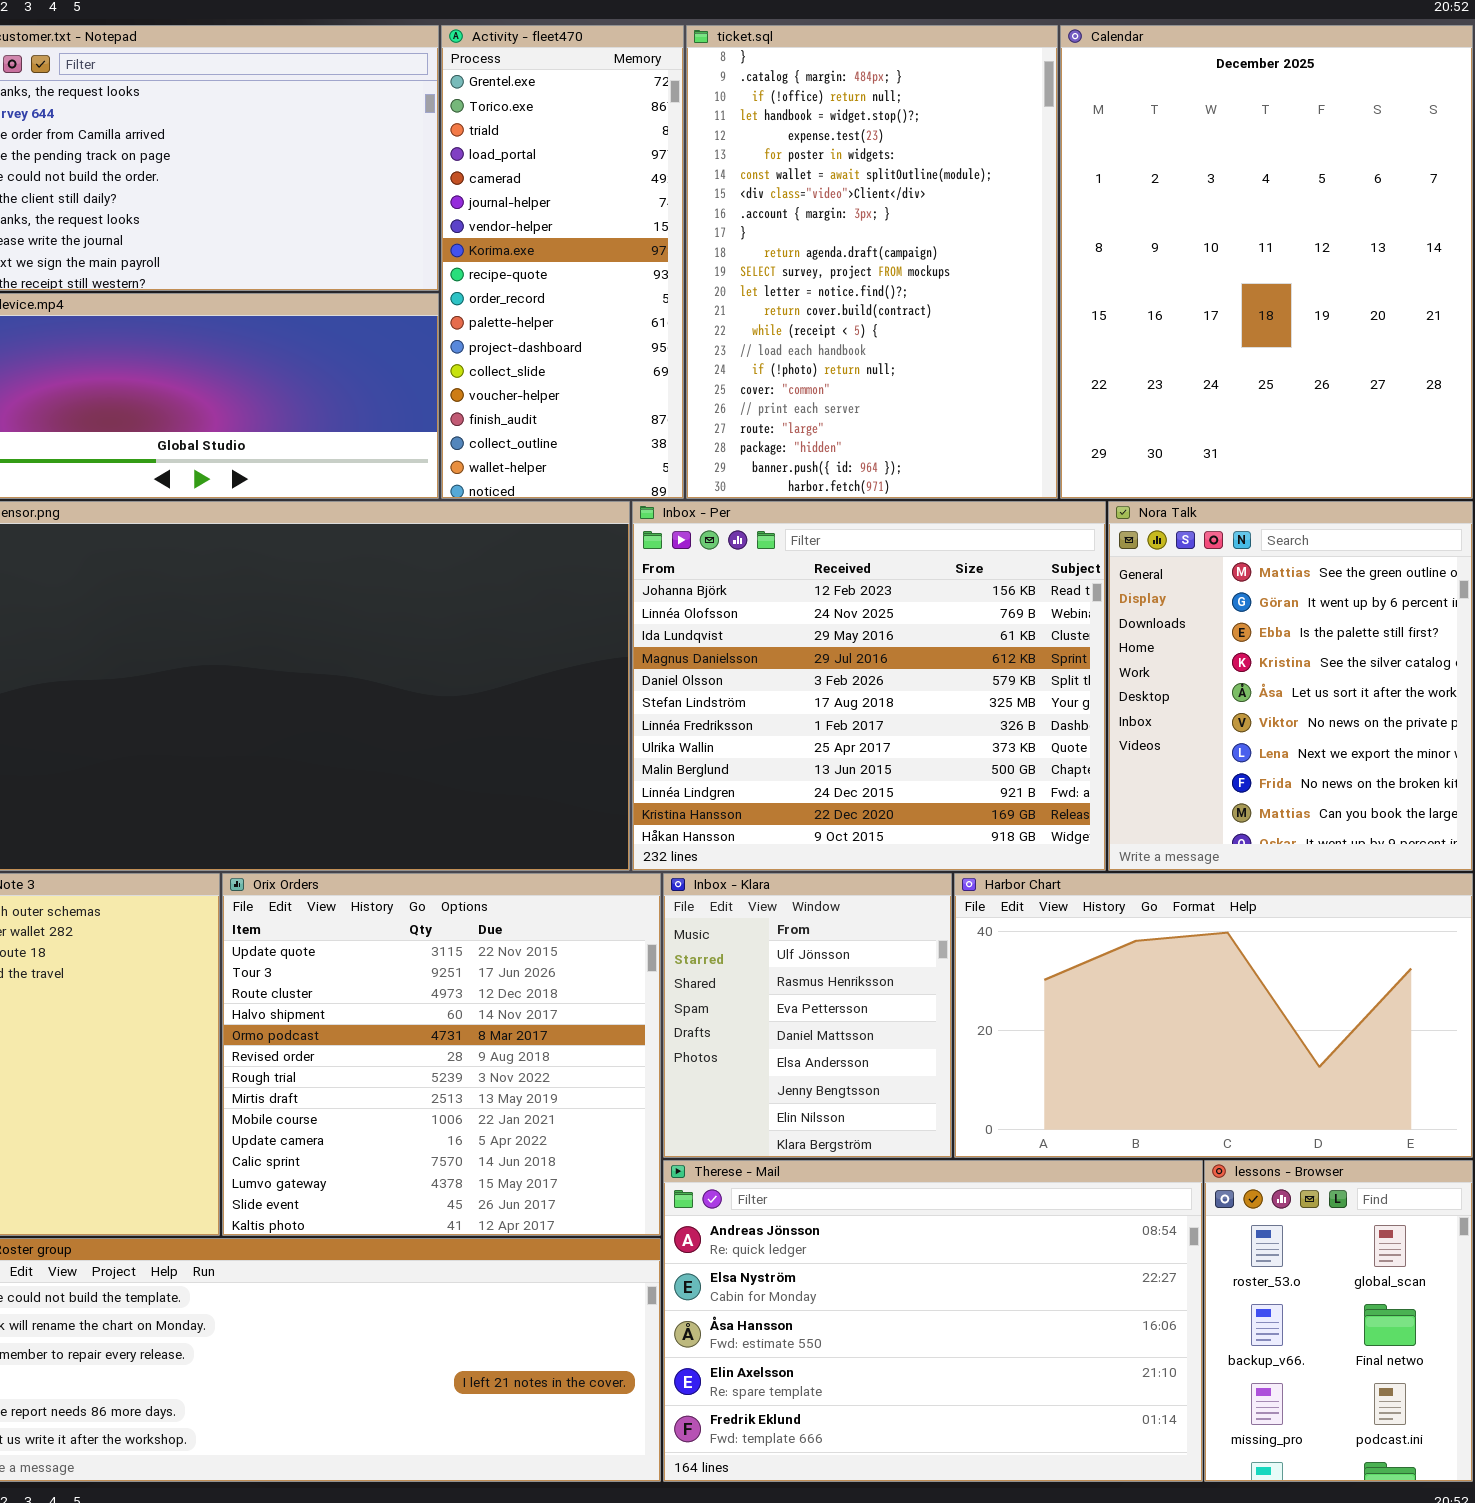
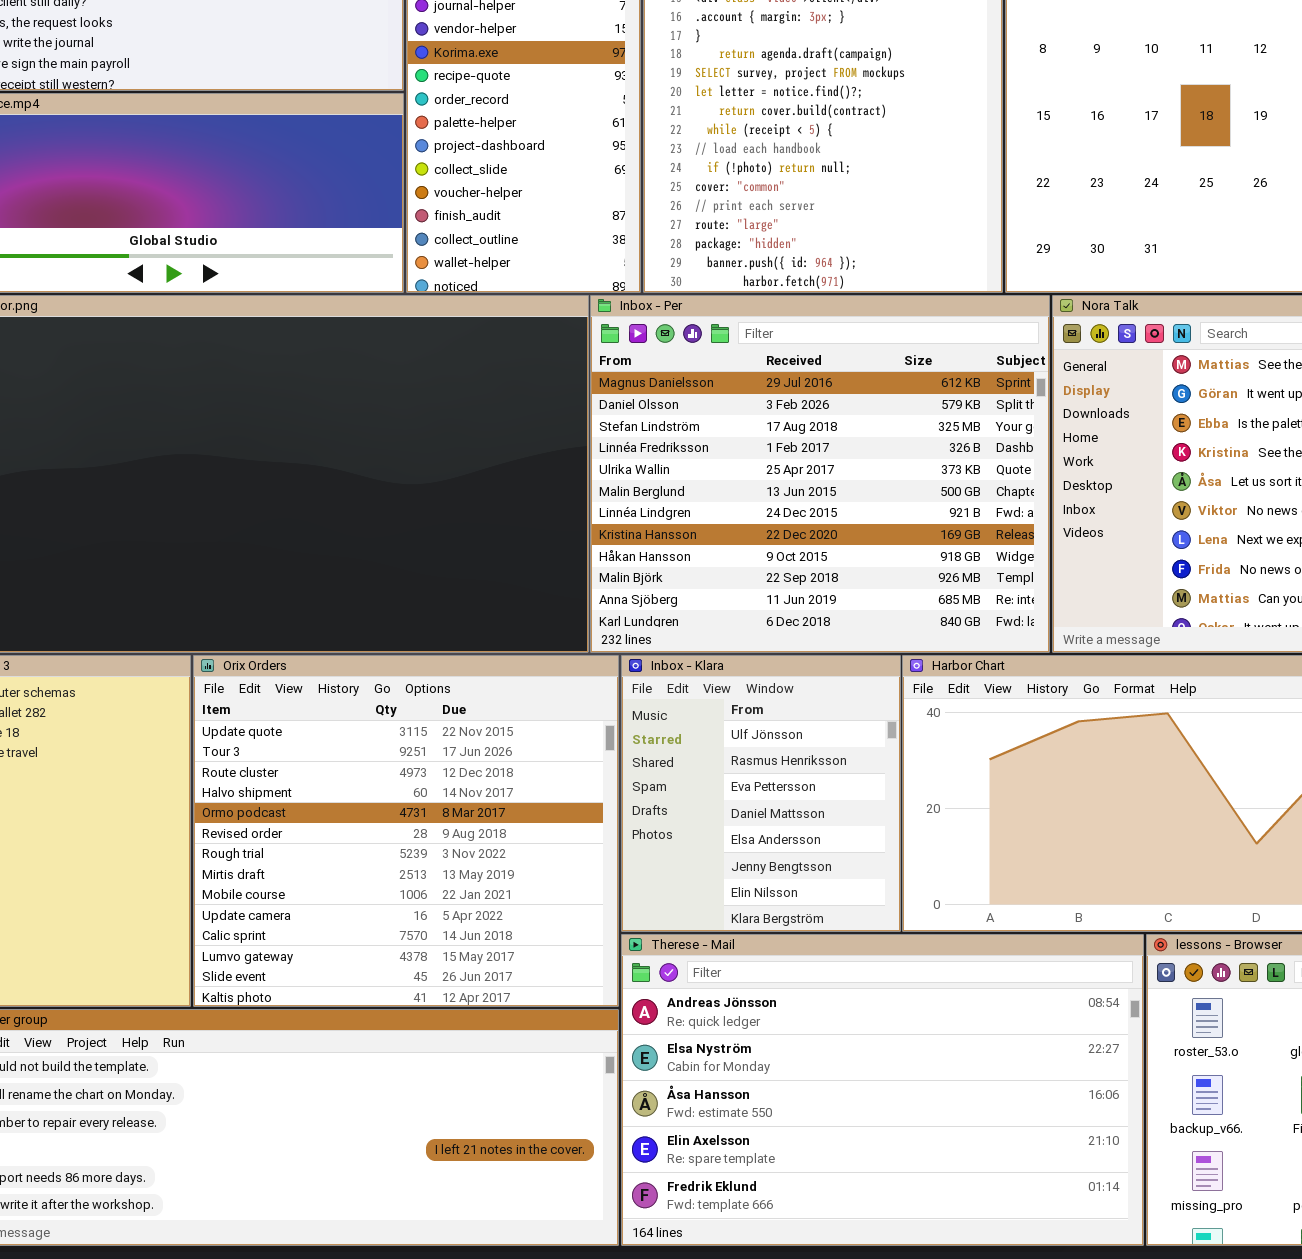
Inbox - Per: [632,501,1106,871] -> [590,295,1050,653], scrolled down 3 rows

